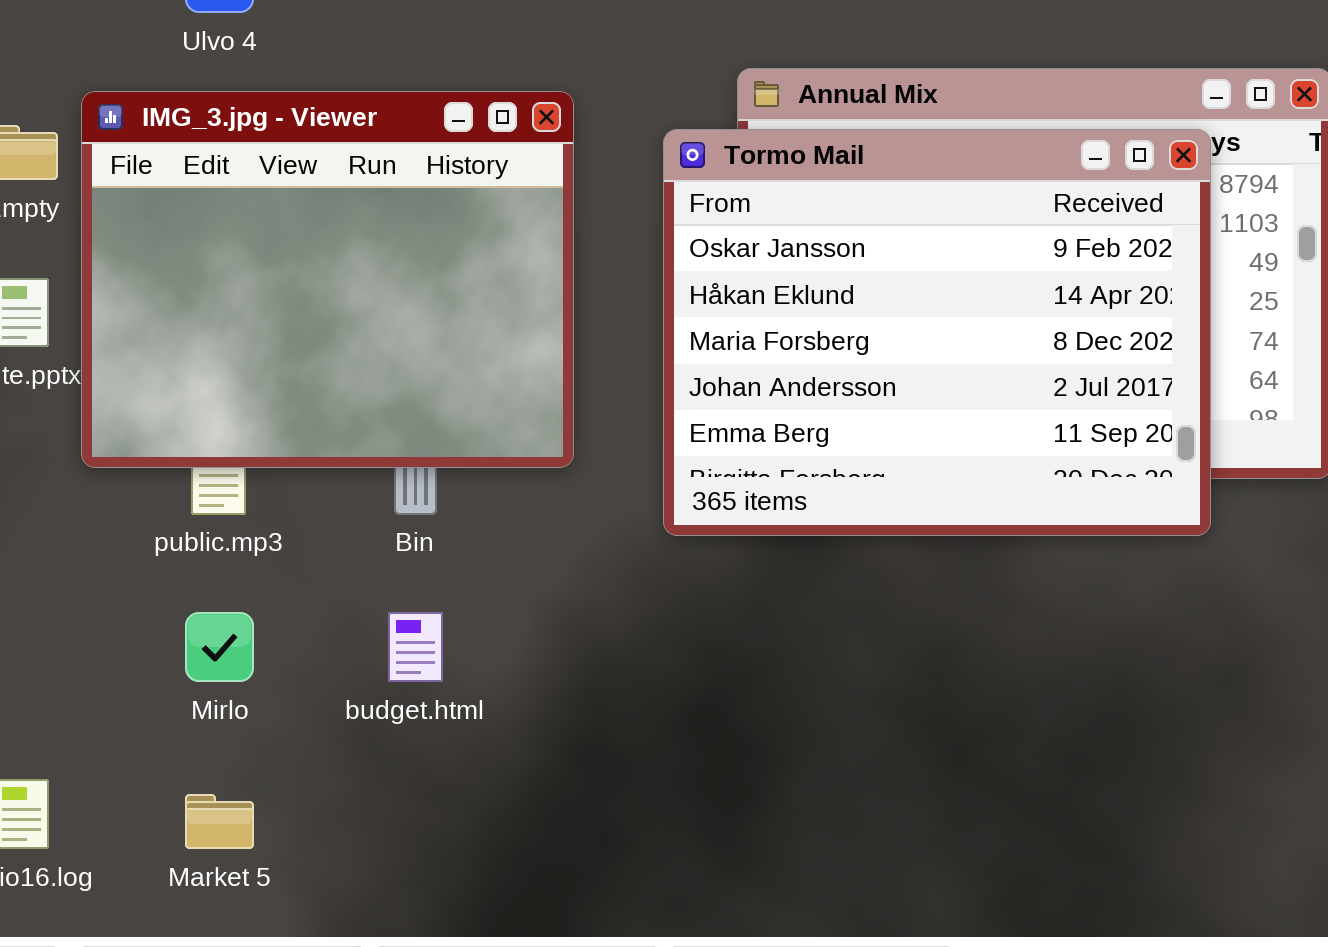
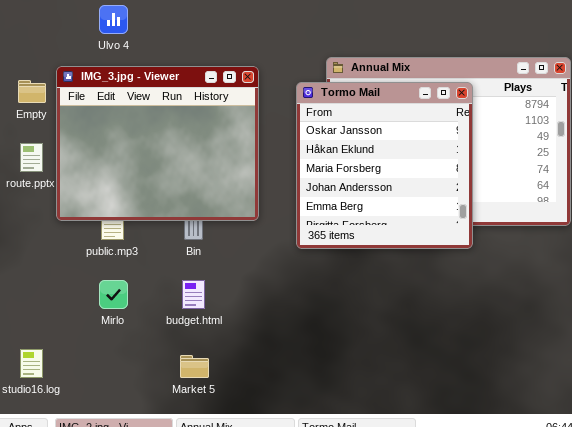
Tormo Mail: [663,129,1211,536] -> [296,82,473,249], resized
Market 5: [185,794,254,849] -> [180,355,209,378], moved

